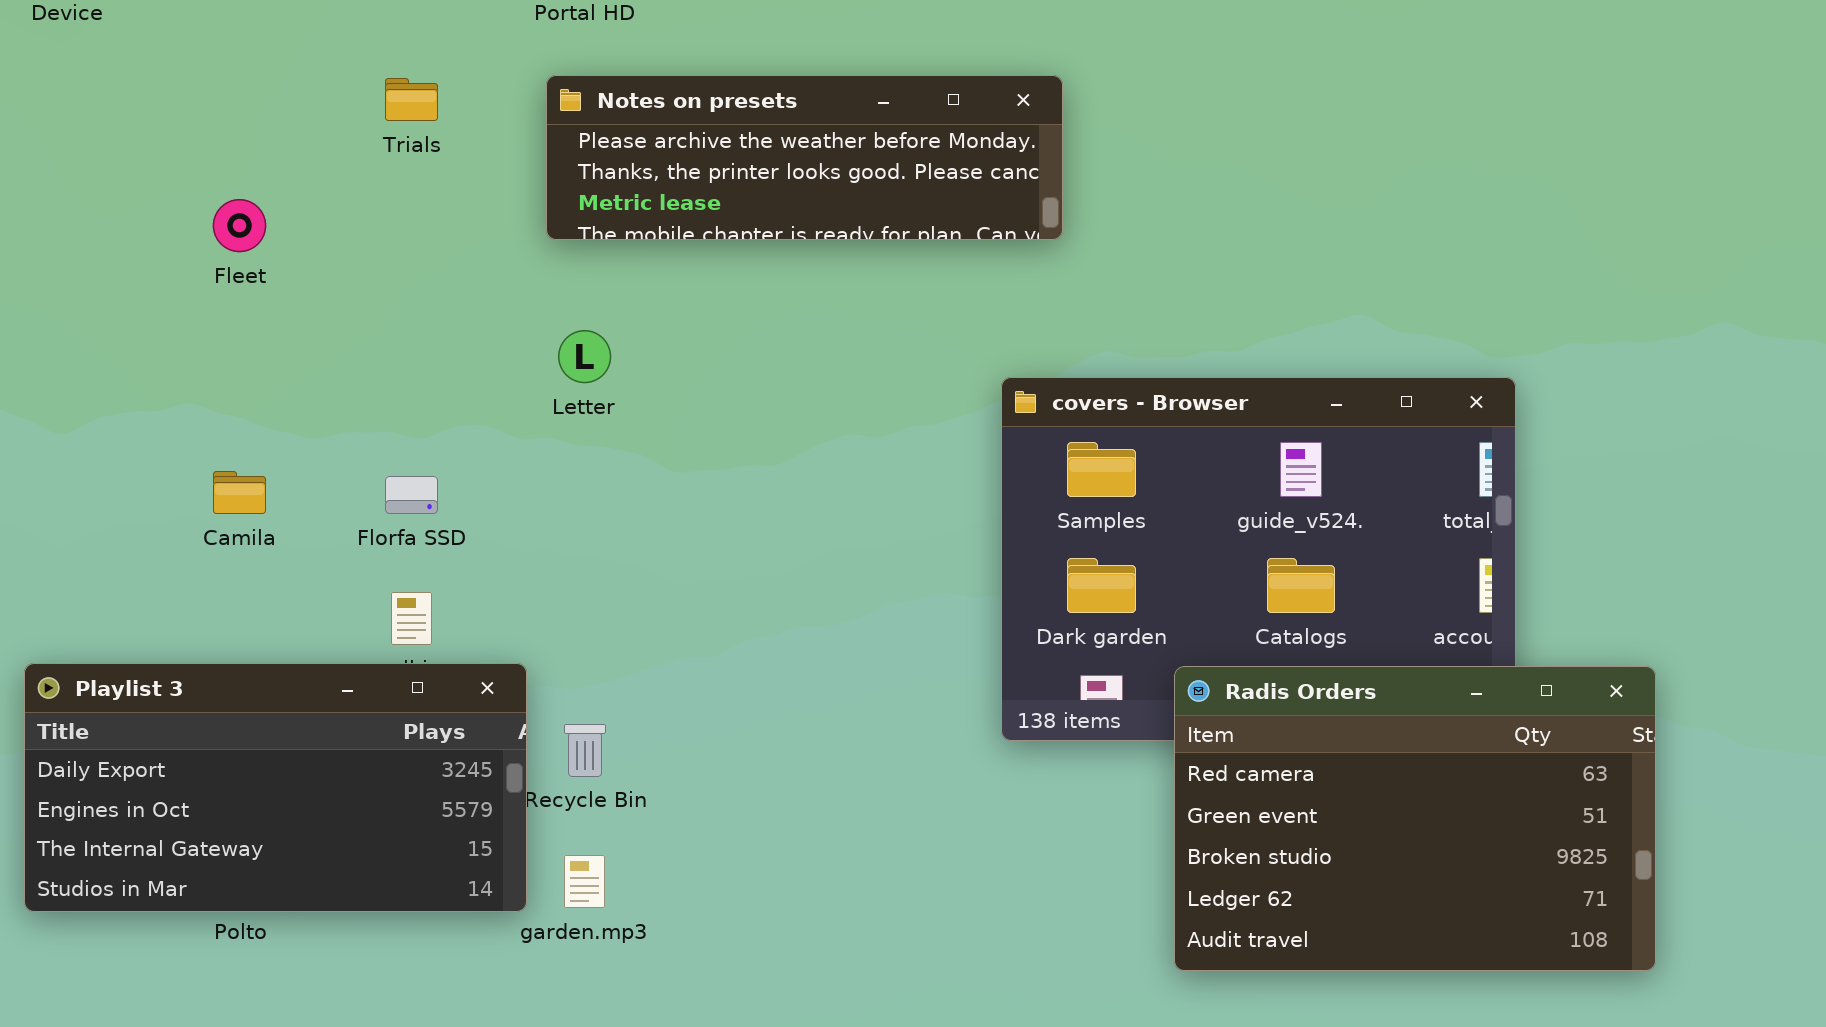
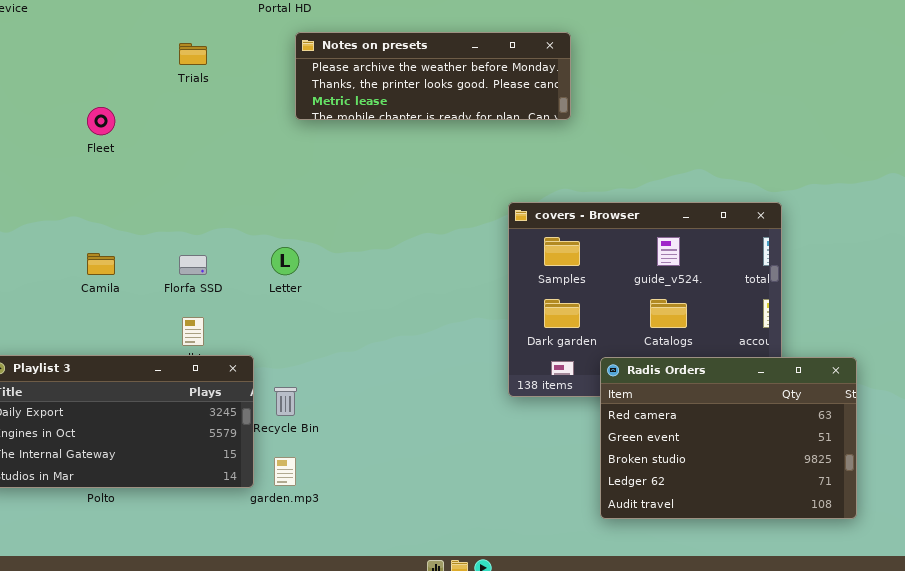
Notes on presets: [546,75,1063,240] -> [295,32,571,120], moved
Letter: [558,330,611,383] -> [271,247,299,275], moved

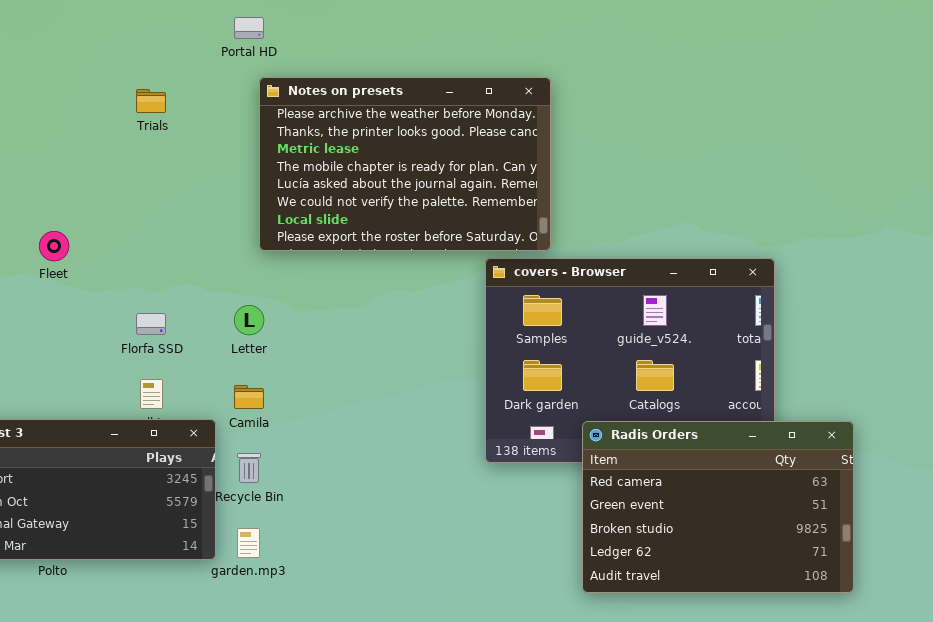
Notes on presets: [295,32,571,120] -> [259,77,551,251], resized
Fleet: [87,107,115,135] -> [39,231,69,261], moved
Camila: [87,253,115,275] -> [234,385,264,409], moved

